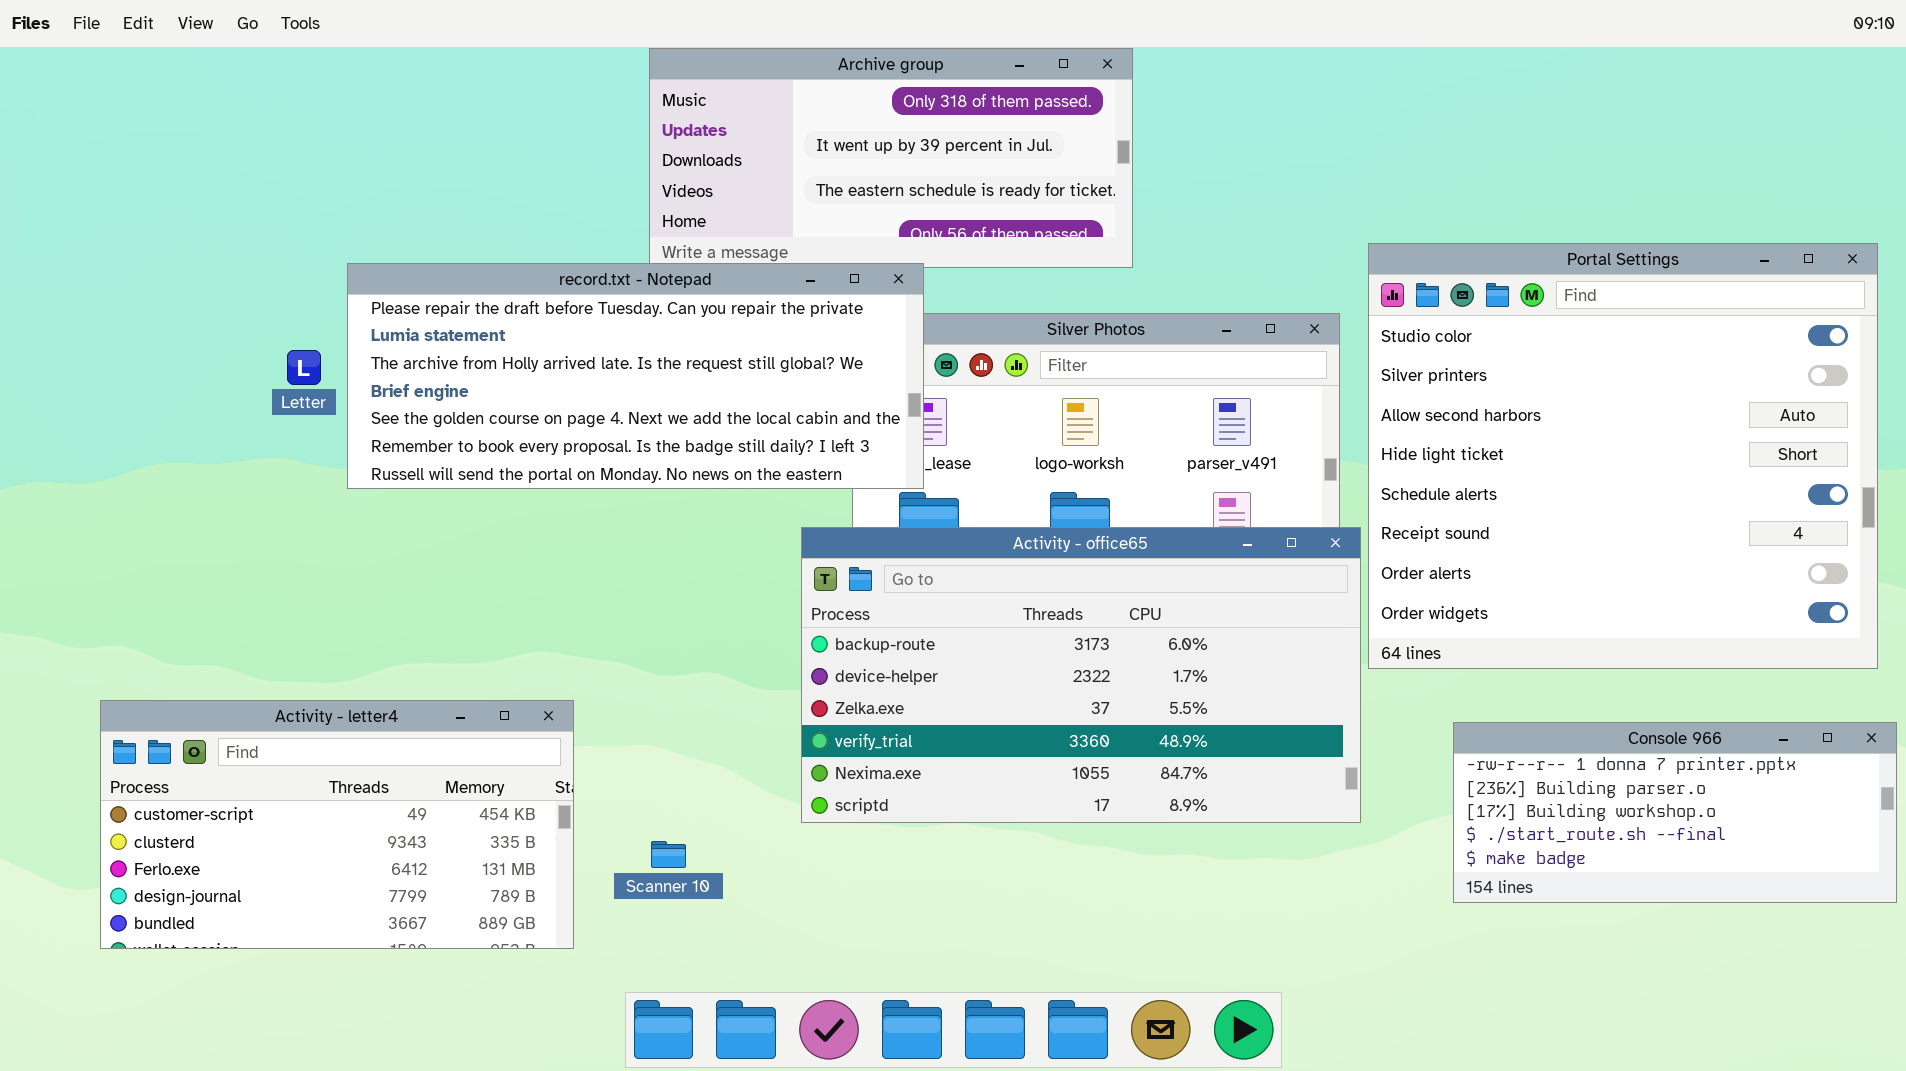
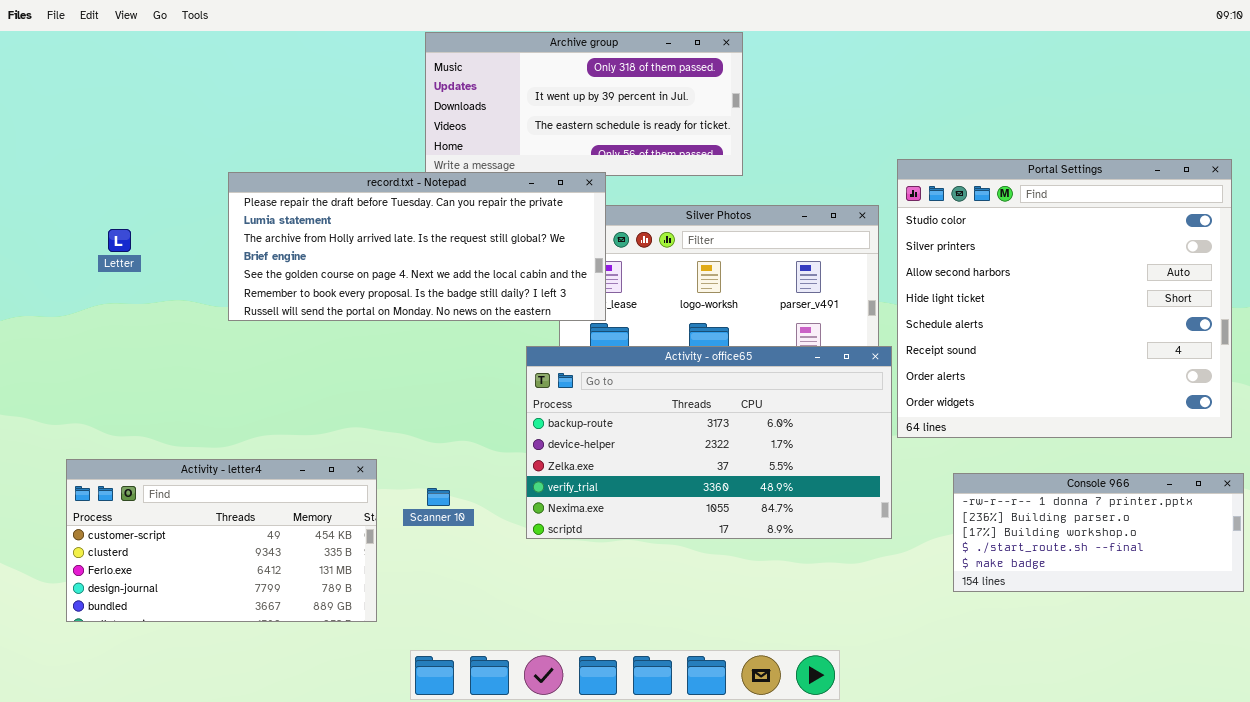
Letter: [287,350,321,385] -> [108,229,131,252], moved
Scanner 10: [651,841,686,868] -> [427,488,450,506], moved

